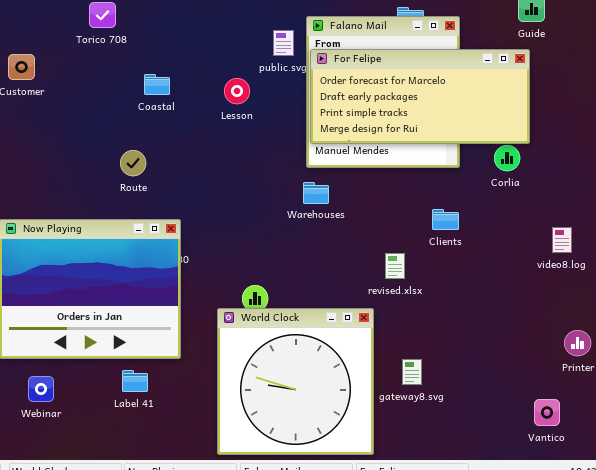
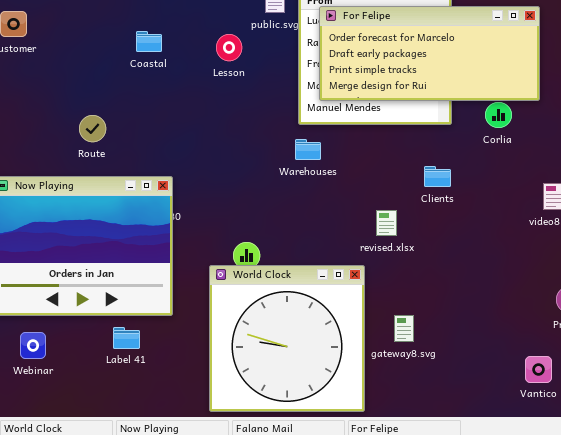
For Felipe: [310,49,530,144] -> [319,6,540,101], moved
Route: [120,150,146,176] -> [79,115,106,142], moved

